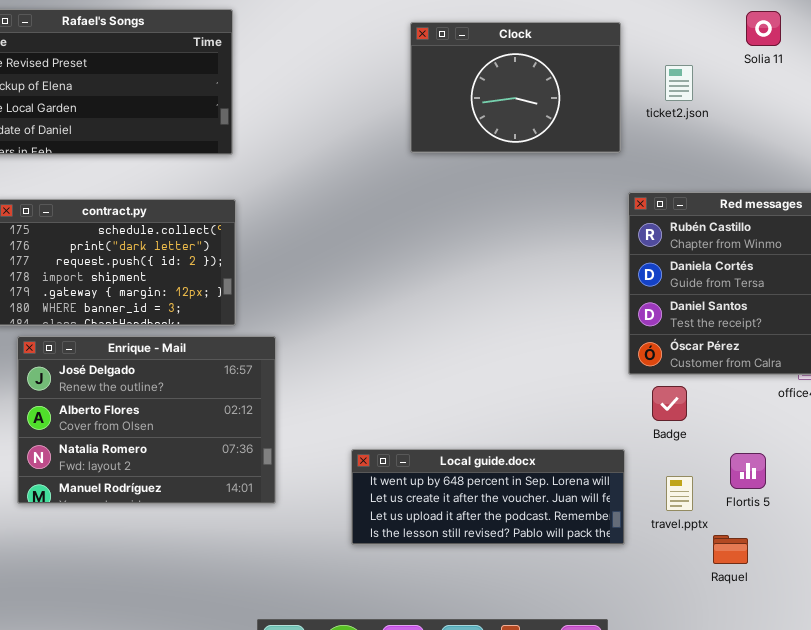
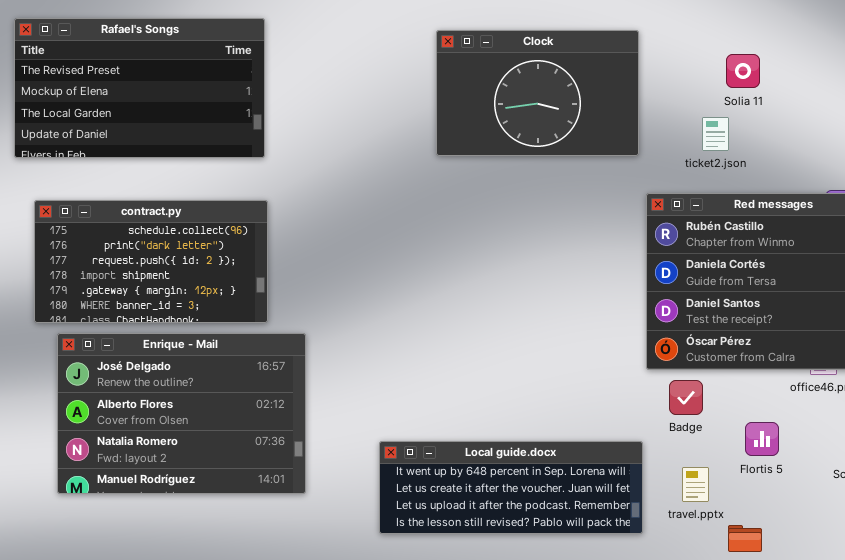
Solia 11: [746,11,781,46] -> [726,54,760,88], moved
ticket2.json: [665,65,693,101] -> [702,117,729,151], moved
Flortis 5: [730,453,766,489] -> [745,422,779,456], moved

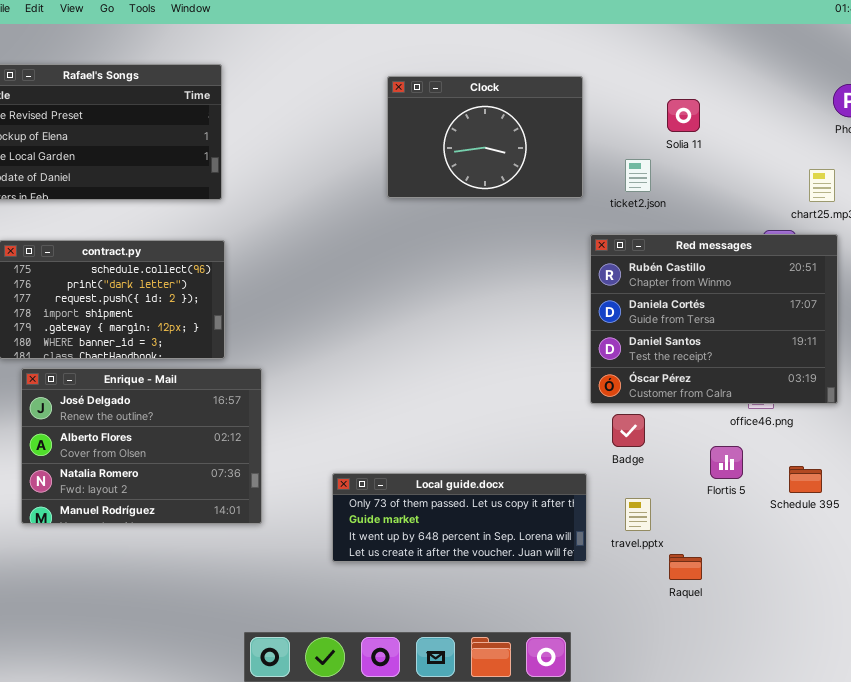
ticket2.json: [702,117,729,151] -> [625,159,651,192], moved
Flortis 5: [745,422,779,456] -> [710,446,743,479], moved
Local guide.docx: [379,441,643,534] -> [332,473,587,562], scrolled up 2 rows

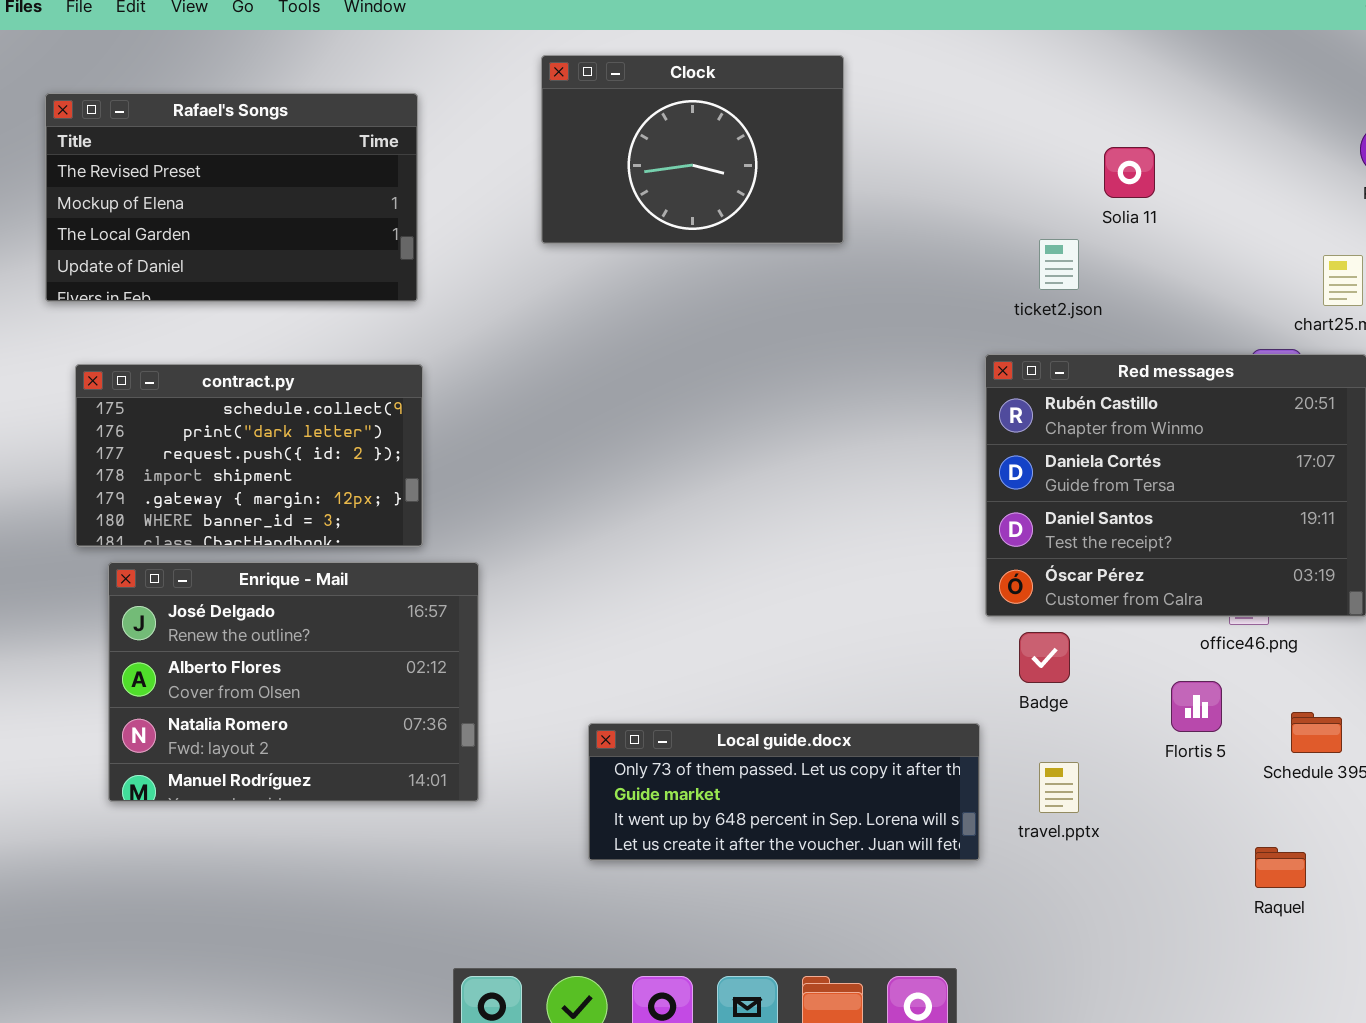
Clock: [387,76,583,198] -> [541,55,844,244], moved
Raquel: [669,554,702,580] -> [1255,847,1306,888], moved

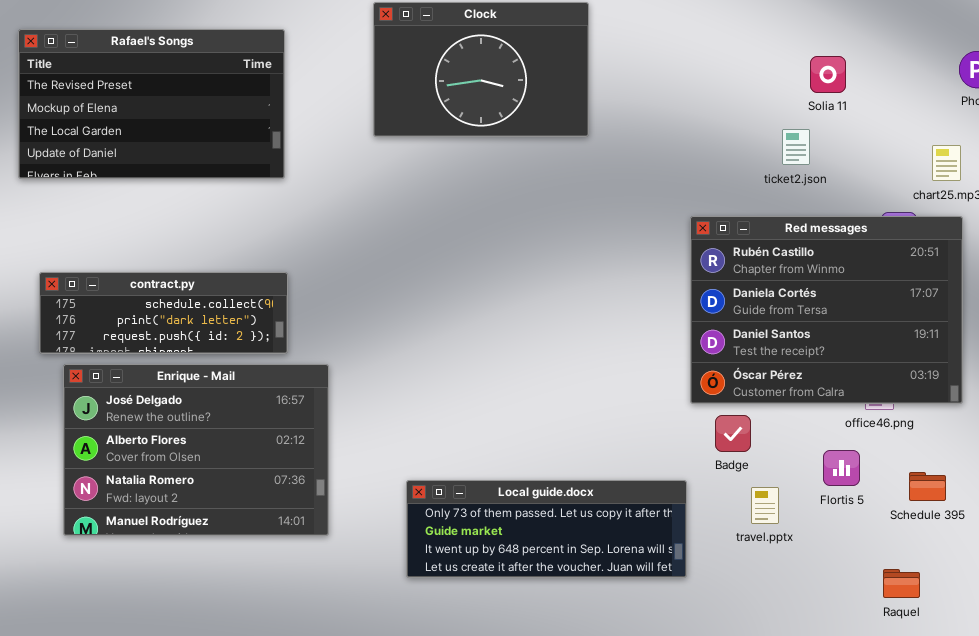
Solia 11: [1104,147,1155,198] -> [810,56,846,93], moved
ticket2.json: [1039,239,1079,290] -> [782,129,810,165], moved
contract.py: [75,364,423,547] -> [39,272,288,354], resized
travel.pptx: [1039,762,1079,813] -> [751,487,779,524], moved

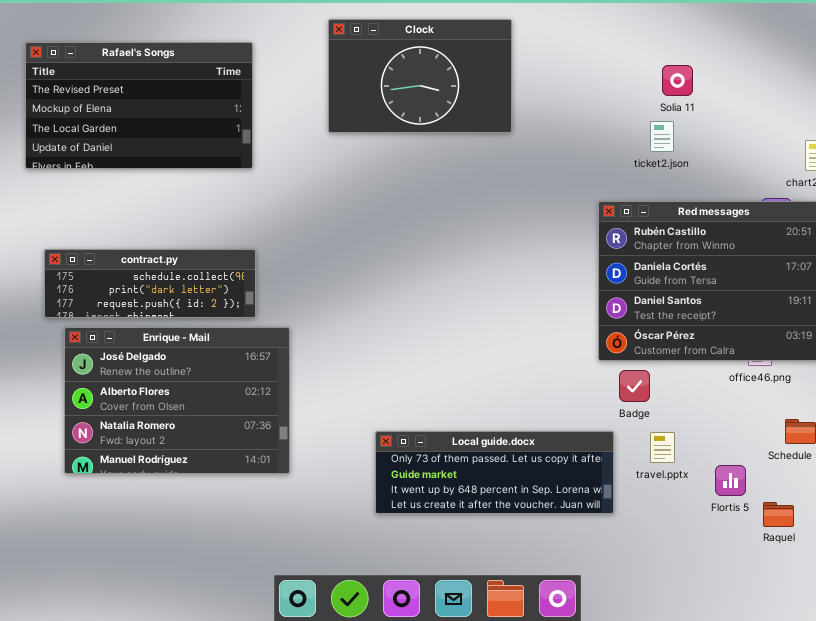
Solia 11: [810,56,846,93] -> [662,65,693,96], moved
ticket2.json: [782,129,810,165] -> [650,121,674,152], moved
Flortis 5: [823,450,860,486] -> [715,465,746,496], moved
Local guide.docx: [406,480,687,578] -> [375,431,614,514], moved

